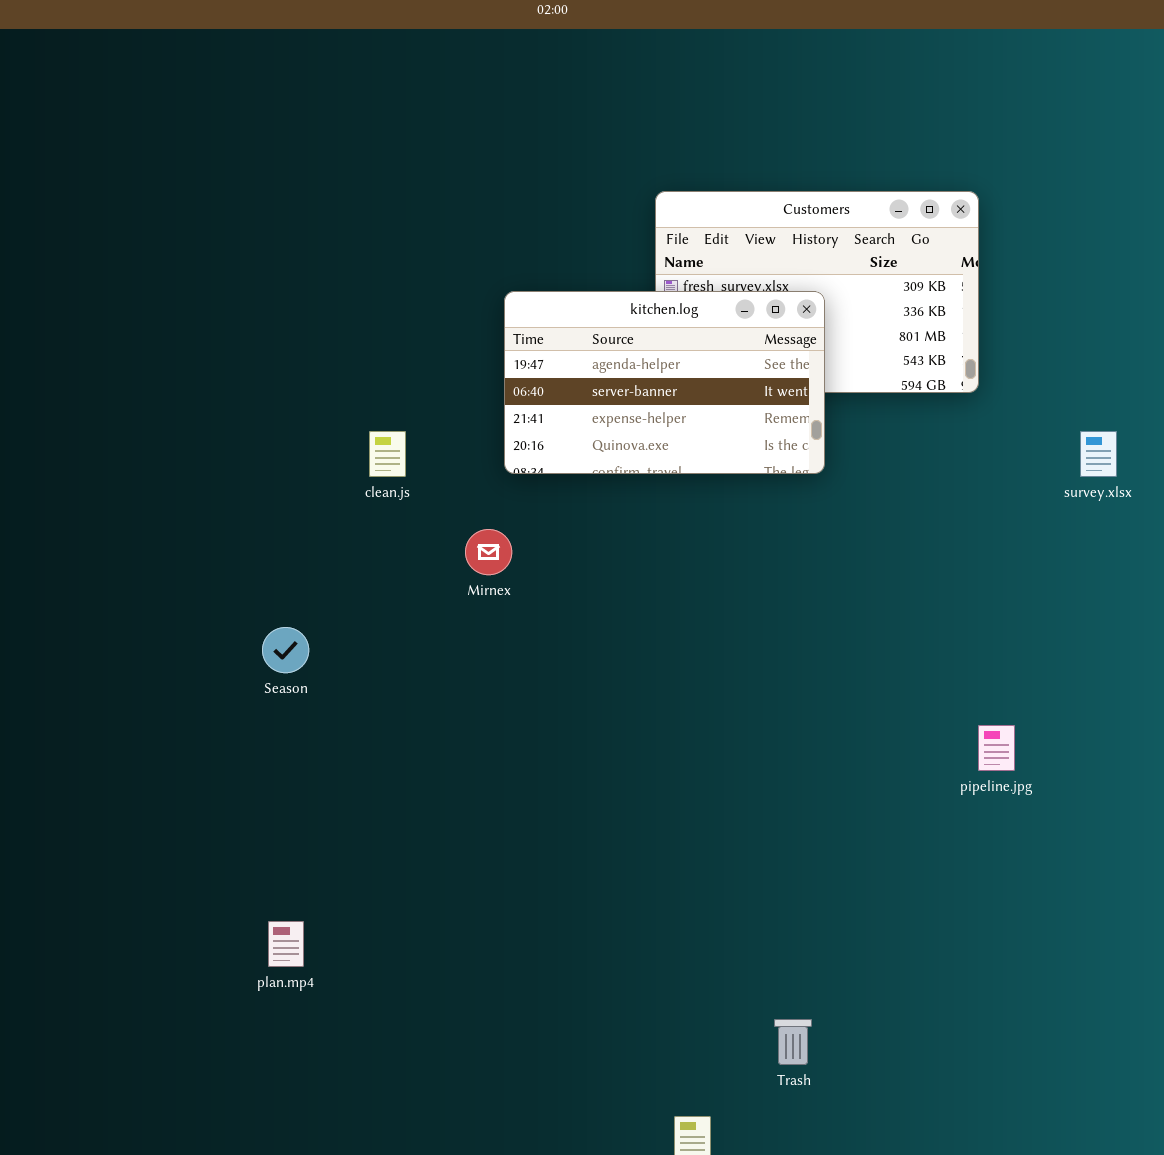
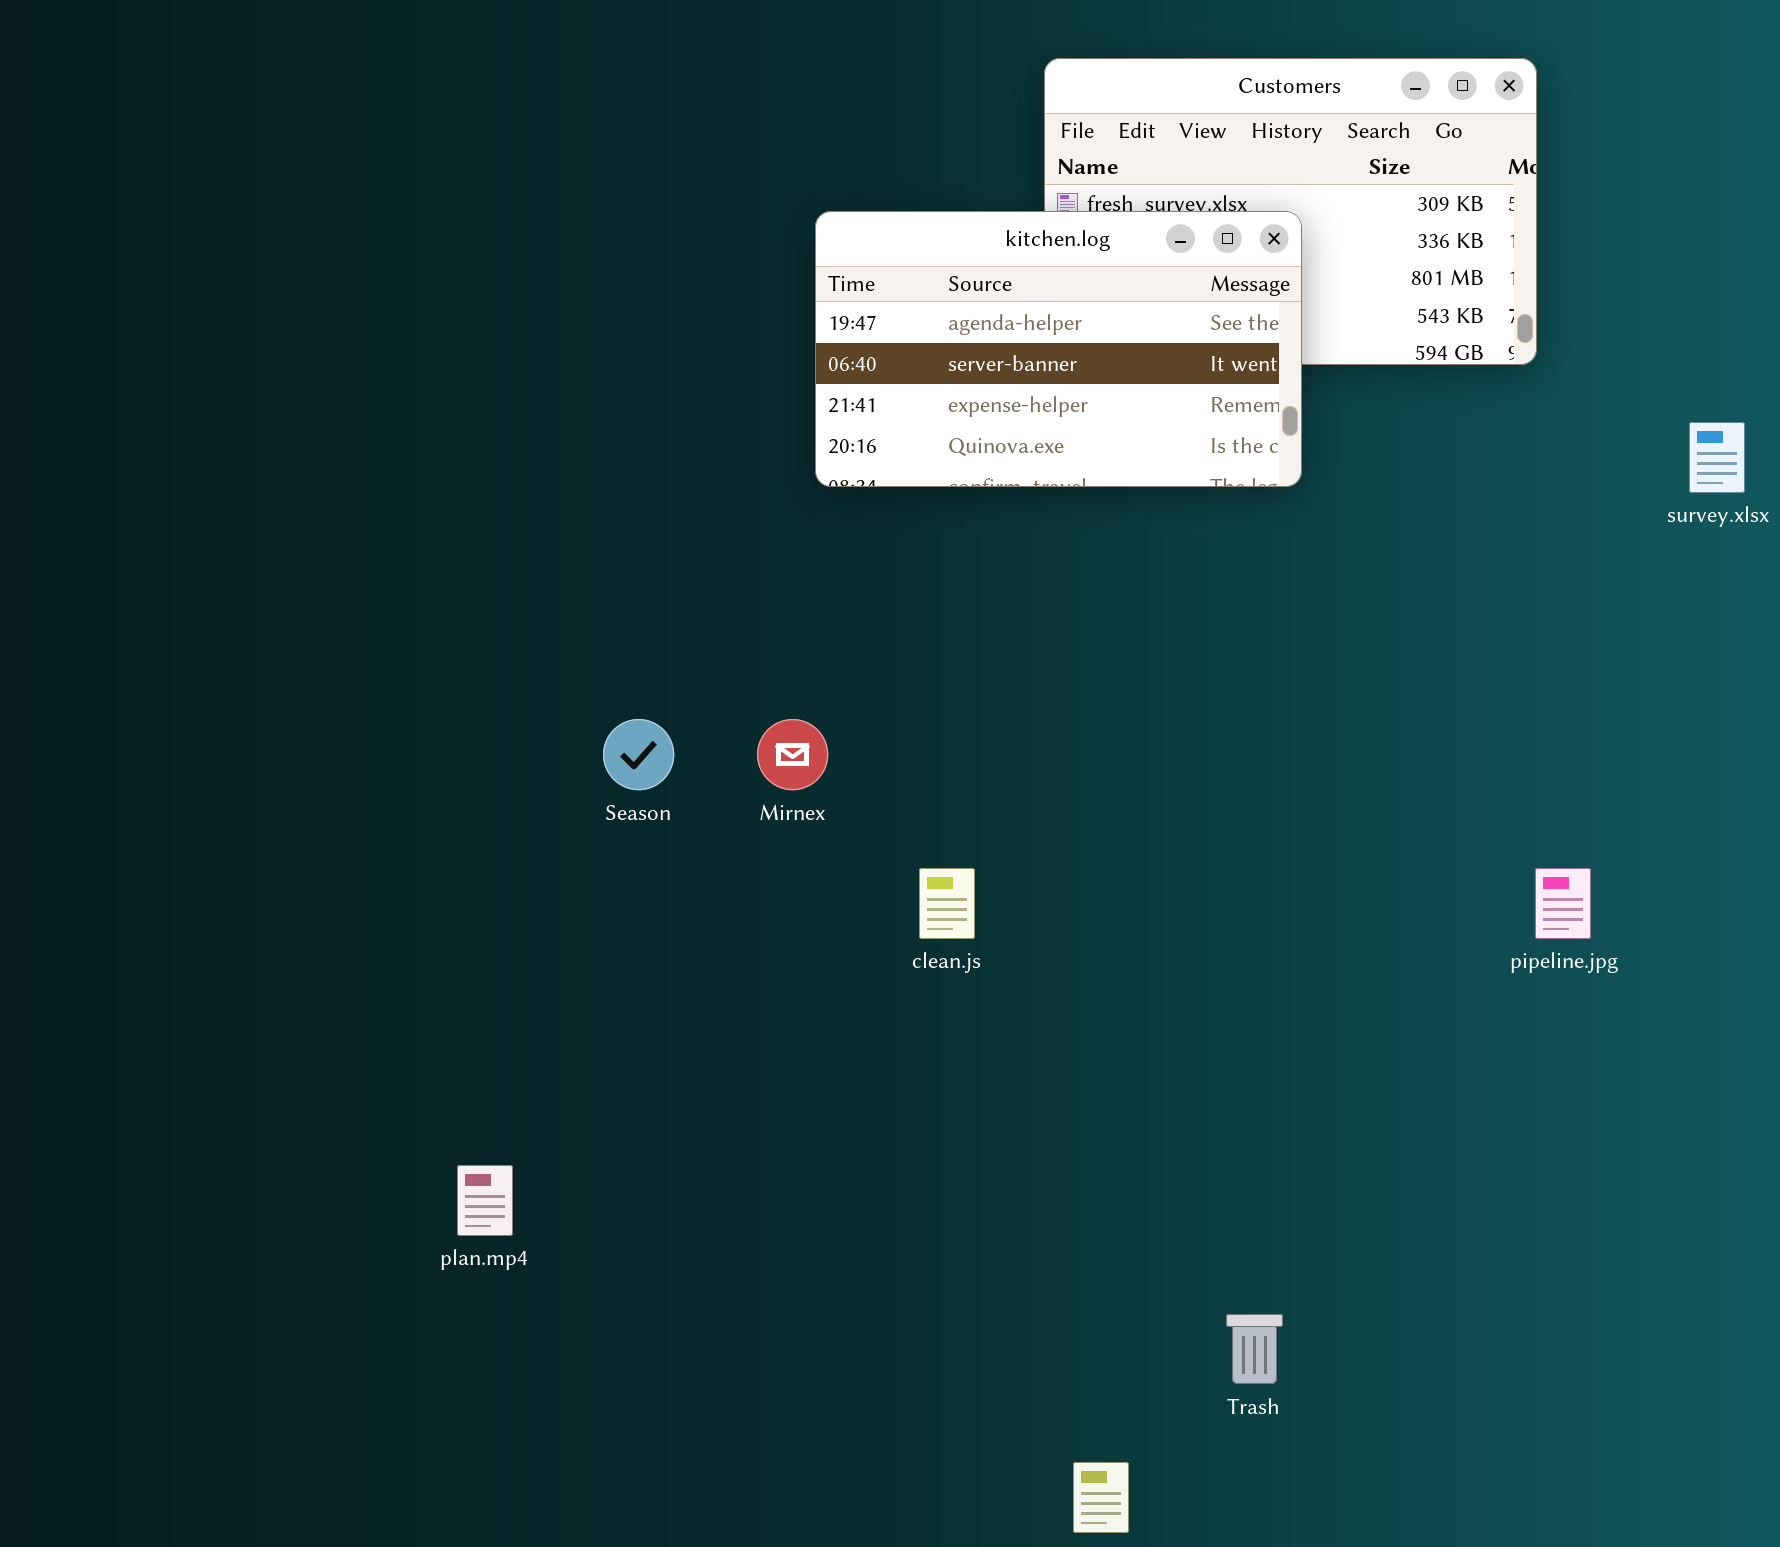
clean.js: [369,431,406,477] -> [919,868,975,939], moved
Mirnex: [465,529,512,575] -> [757,719,828,790], moved
Season: [262,627,309,673] -> [603,719,674,790], moved

